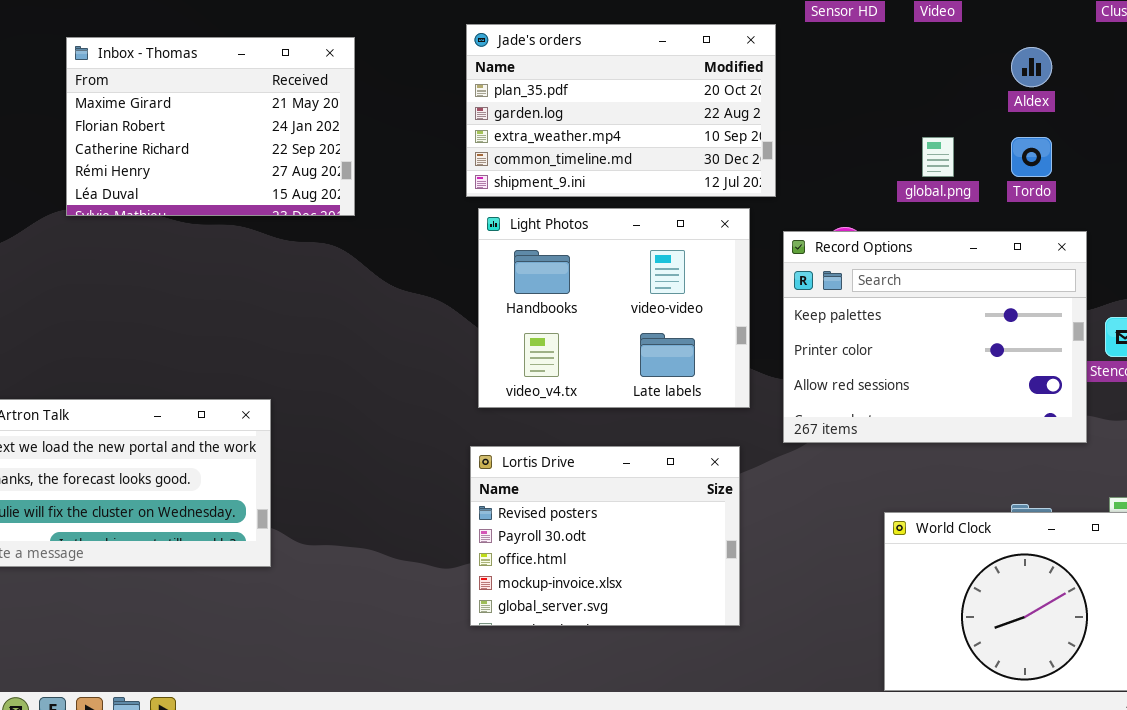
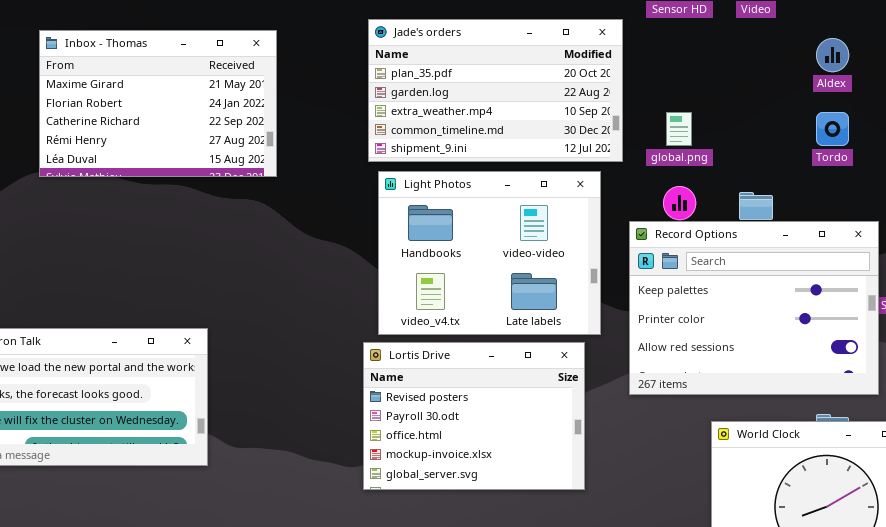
global.png: [922,137,954,177] -> [666,112,692,146], moved
Record Options: [783,231,1087,443] -> [629,221,879,395], moved
Lortis Drive: [470,446,740,626] -> [363,342,585,490], moved

